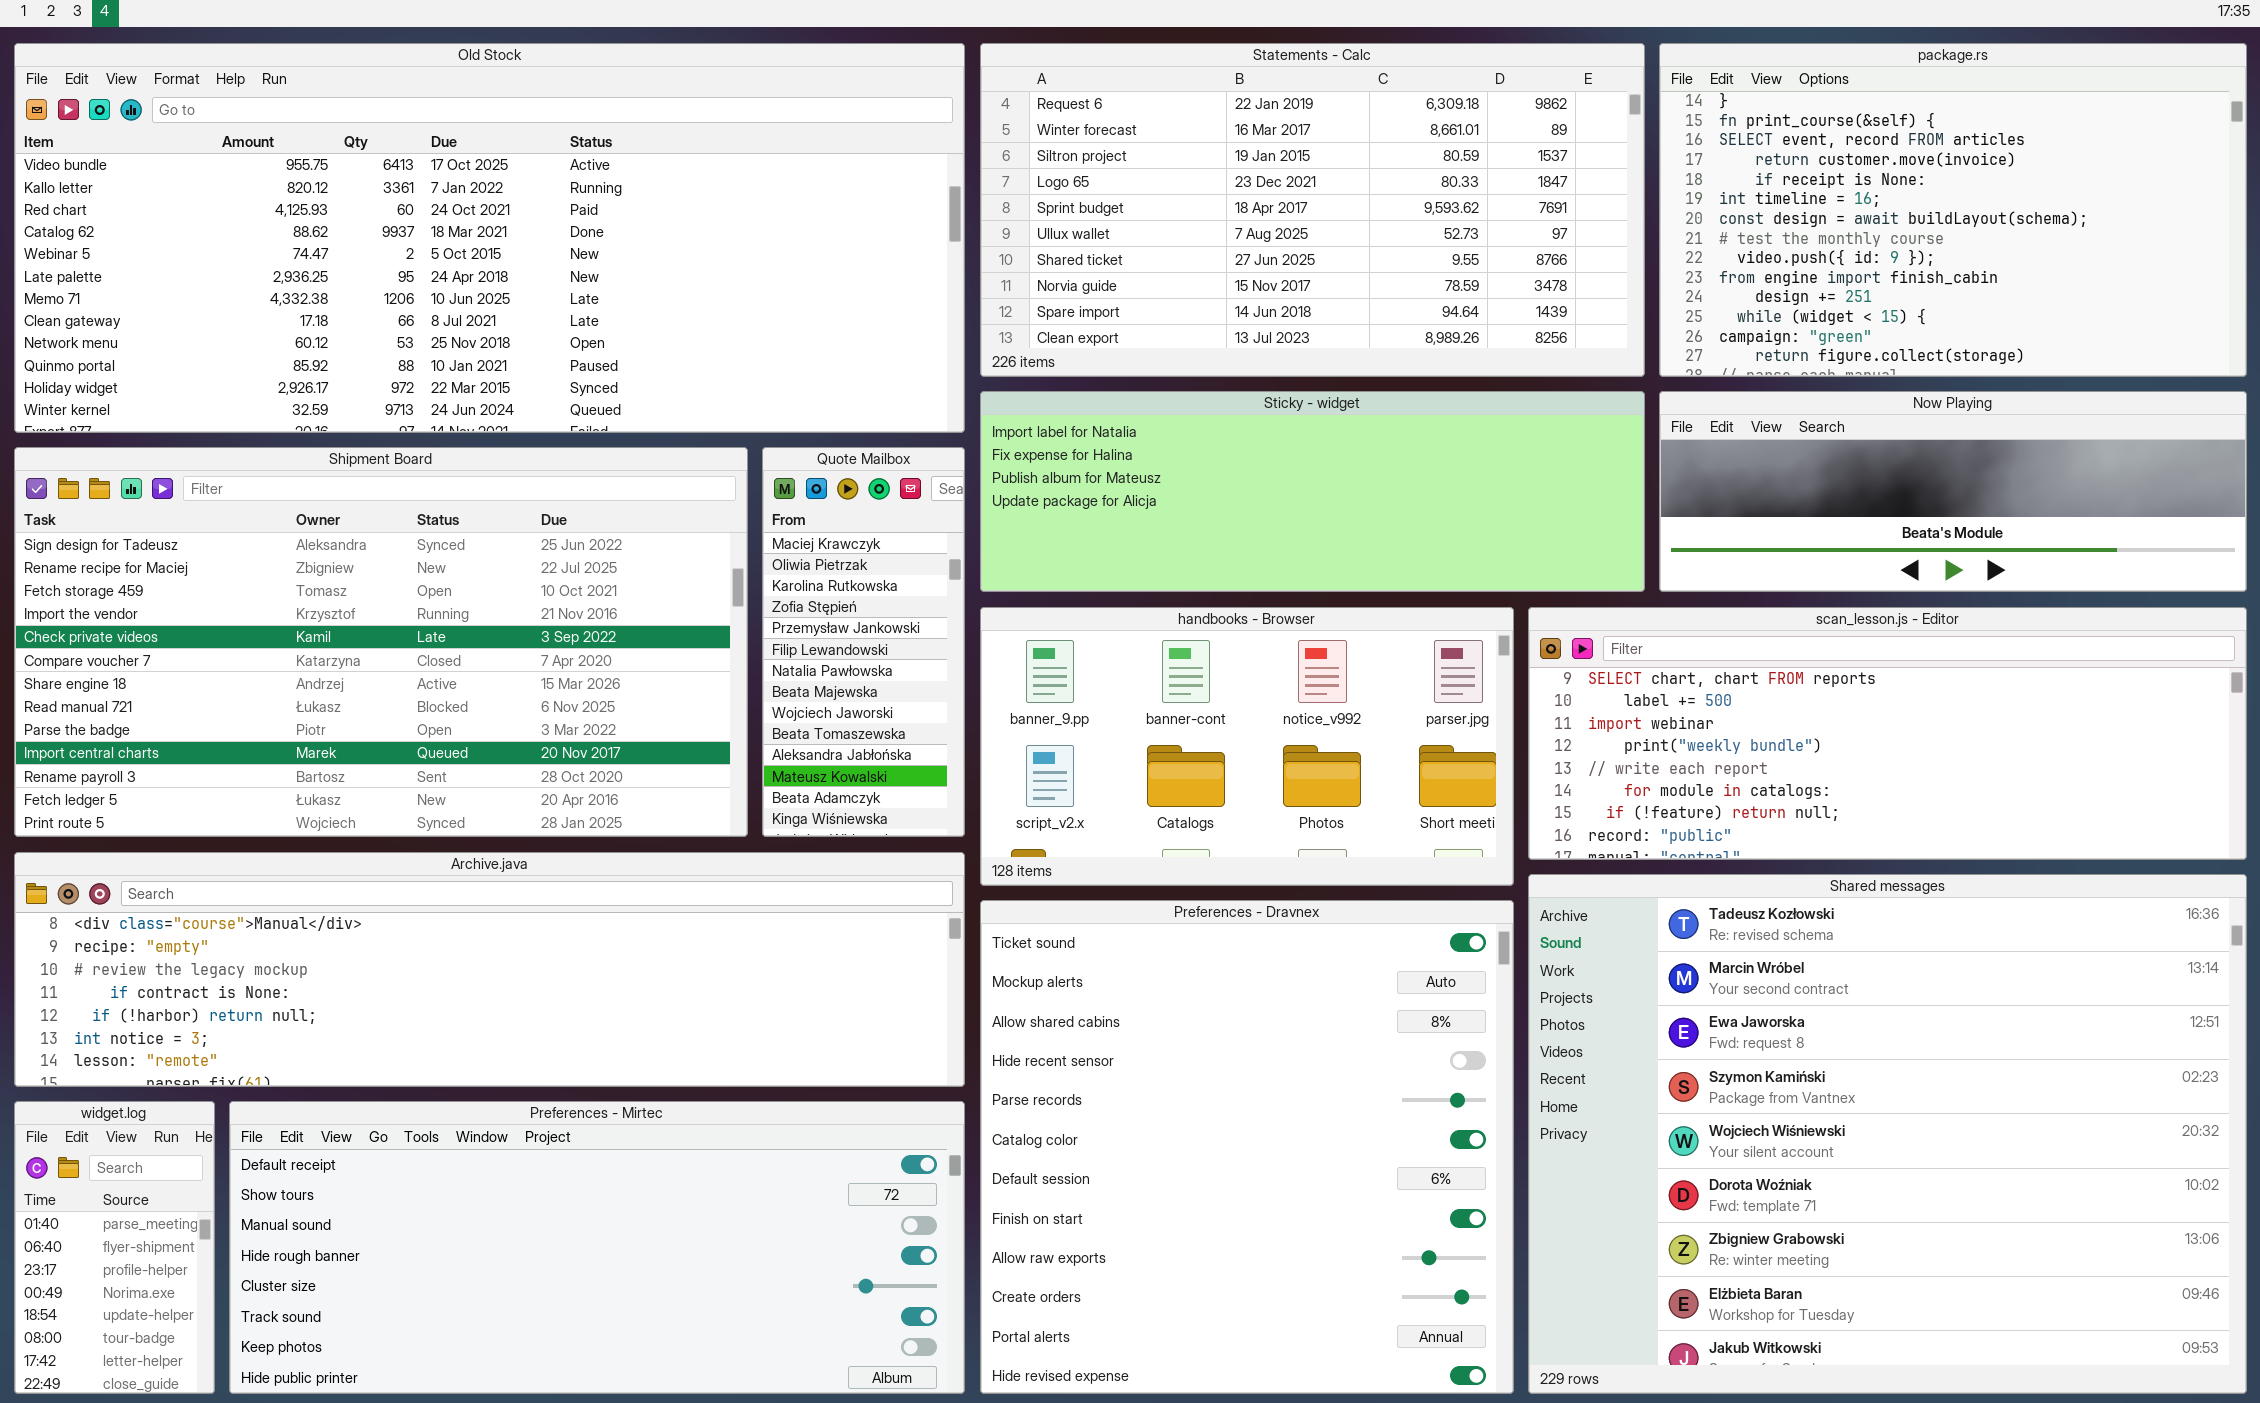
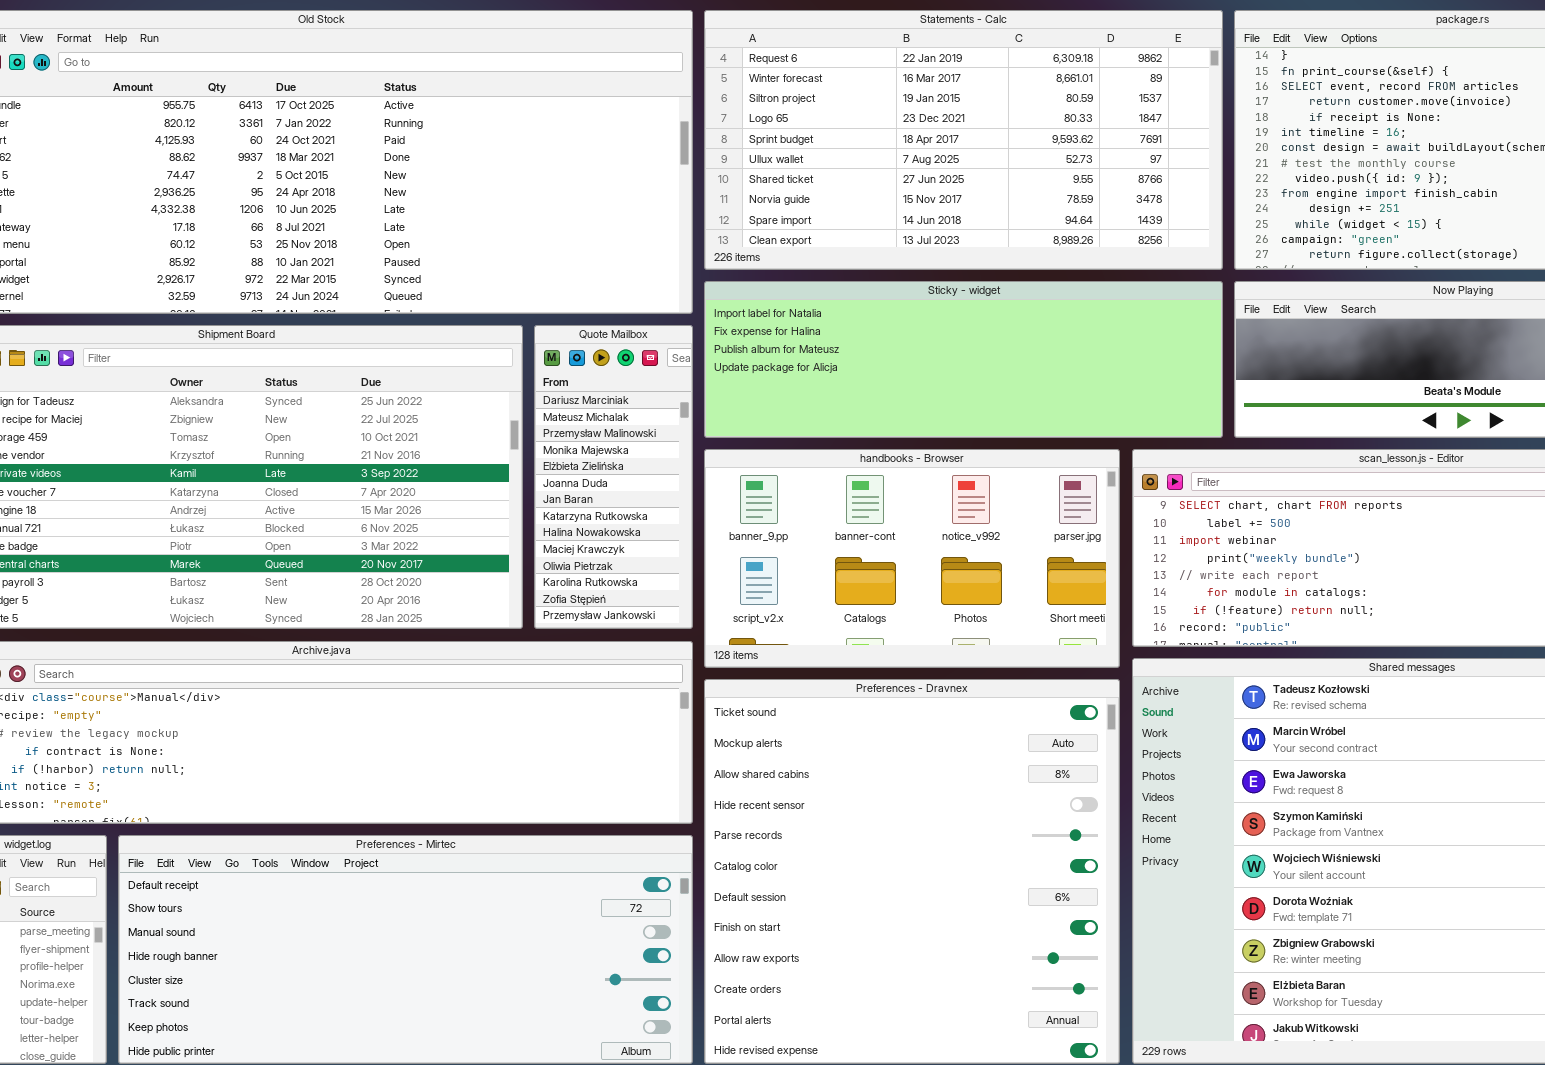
Quote Mailbox: [762,447,965,837] -> [534,325,693,629], scrolled up 9 rows

